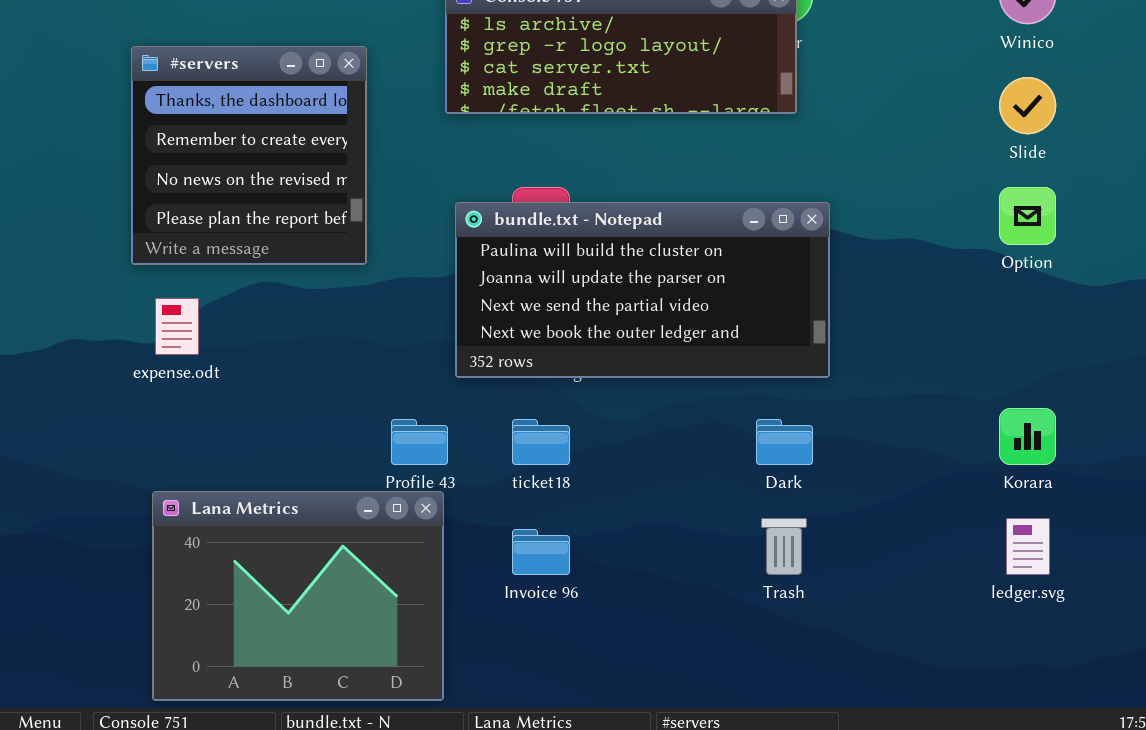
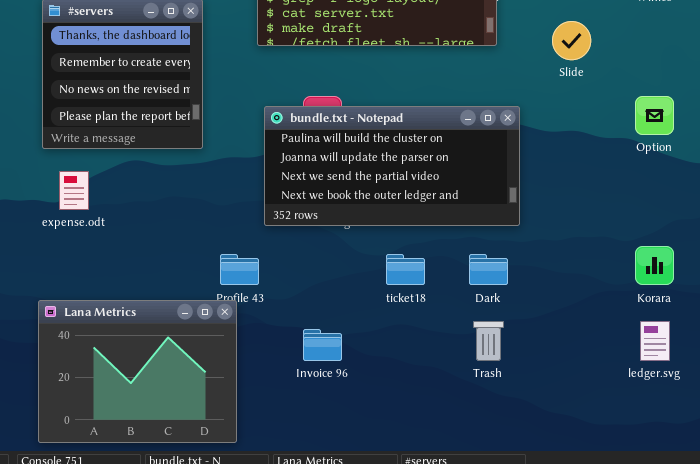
Slide: [999,77,1056,134] -> [552,21,591,60], moved
ticket18: [512,419,570,465] -> [386,254,425,285], moved
Lana Metrics: [152,491,444,701] -> [38,300,237,443], moved

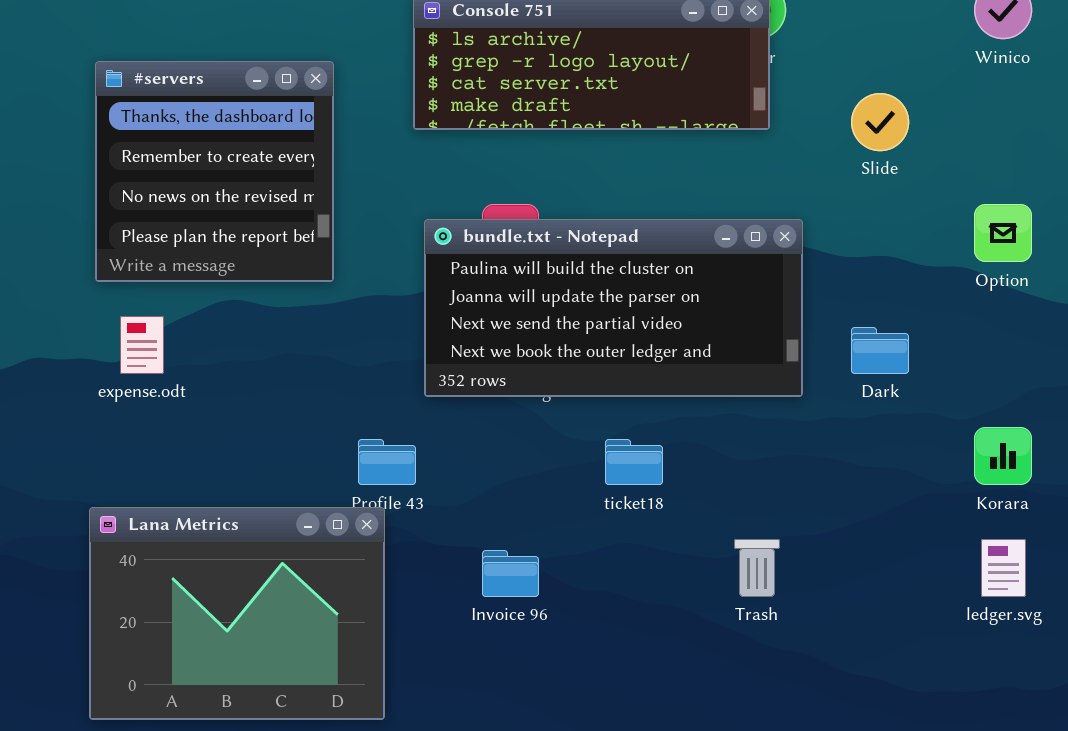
Dark: [469,254,508,285] -> [851,327,909,374], moved

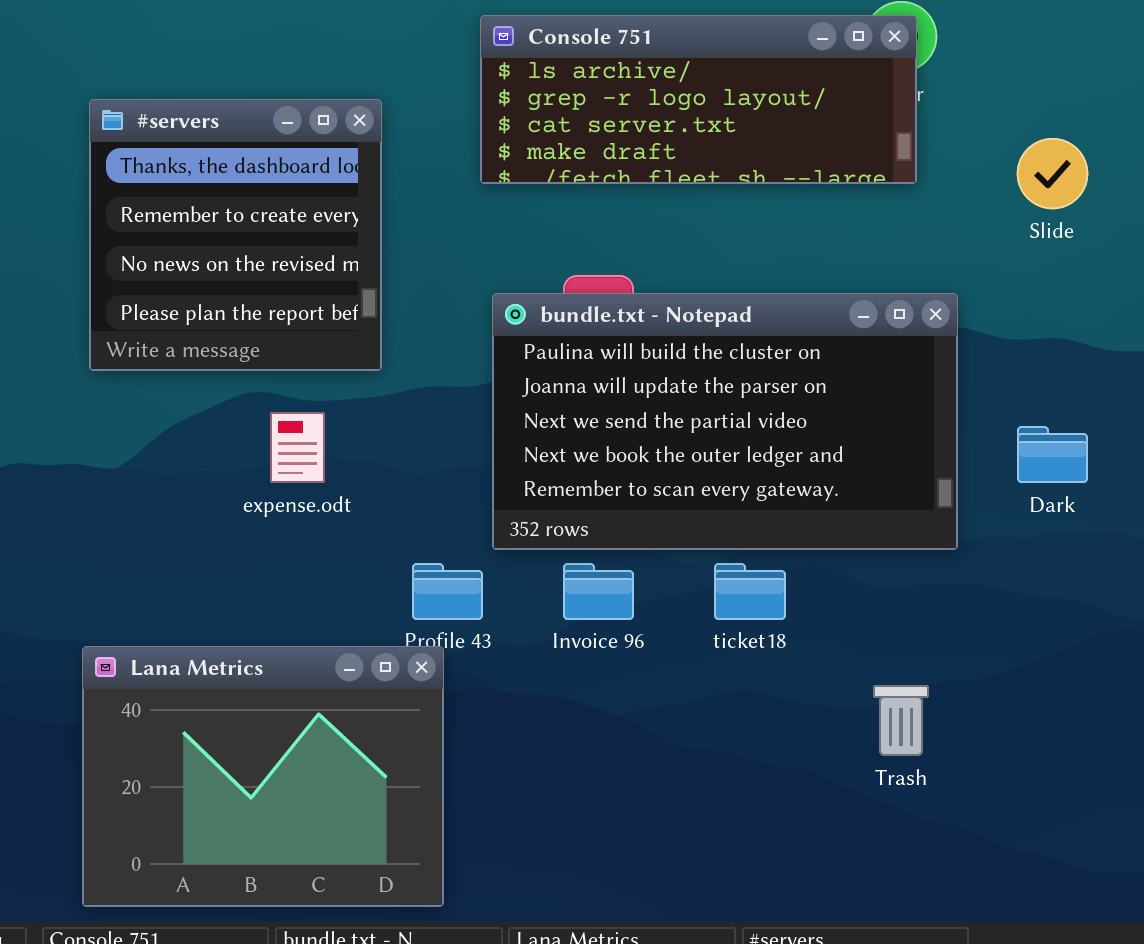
bundle.txt - Notepad: [424,219,803,397] -> [492,293,958,550], resized
expense.odt: [120,316,164,374] -> [270,412,325,483], moved
Invoice 96: [482,550,539,597] -> [563,563,634,620], moved

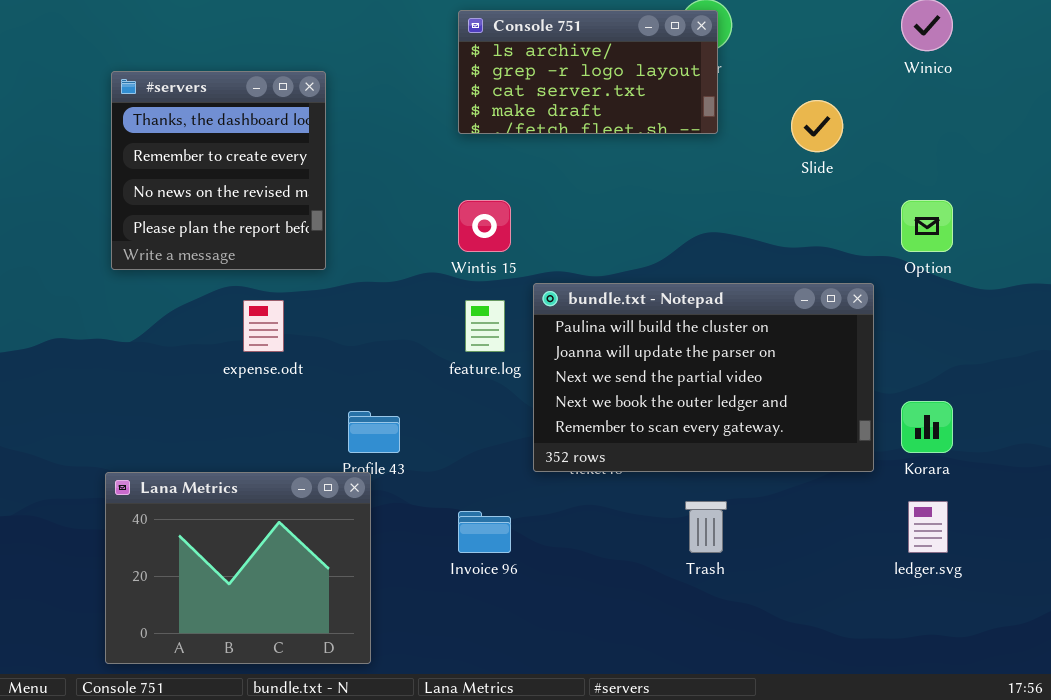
Console 751: [480,15,917,184] -> [458,10,718,134], resized
bundle.txt - Notepad: [492,293,958,550] -> [533,283,874,472], moved
Invoice 96: [563,563,634,620] -> [458,511,511,553], moved

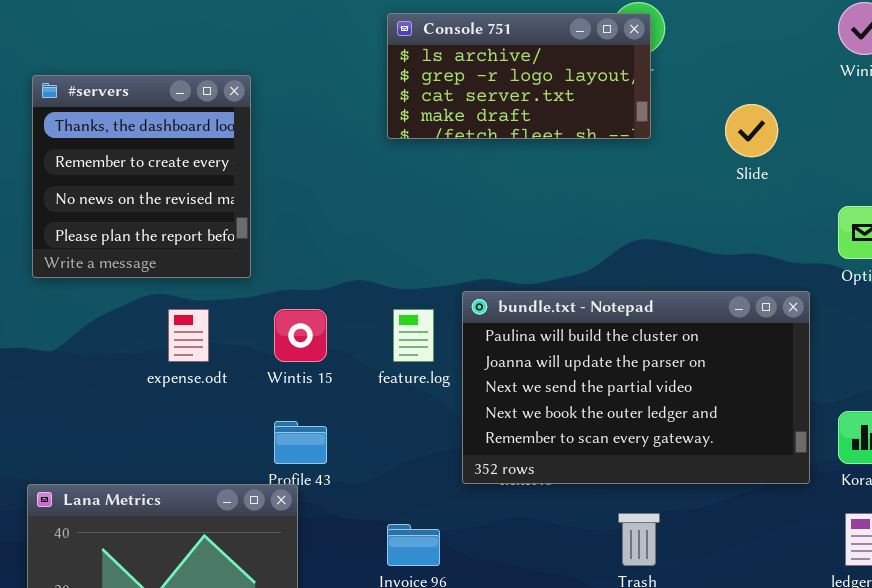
Wintis 15: [458,200,511,252] -> [274,309,327,362], moved

